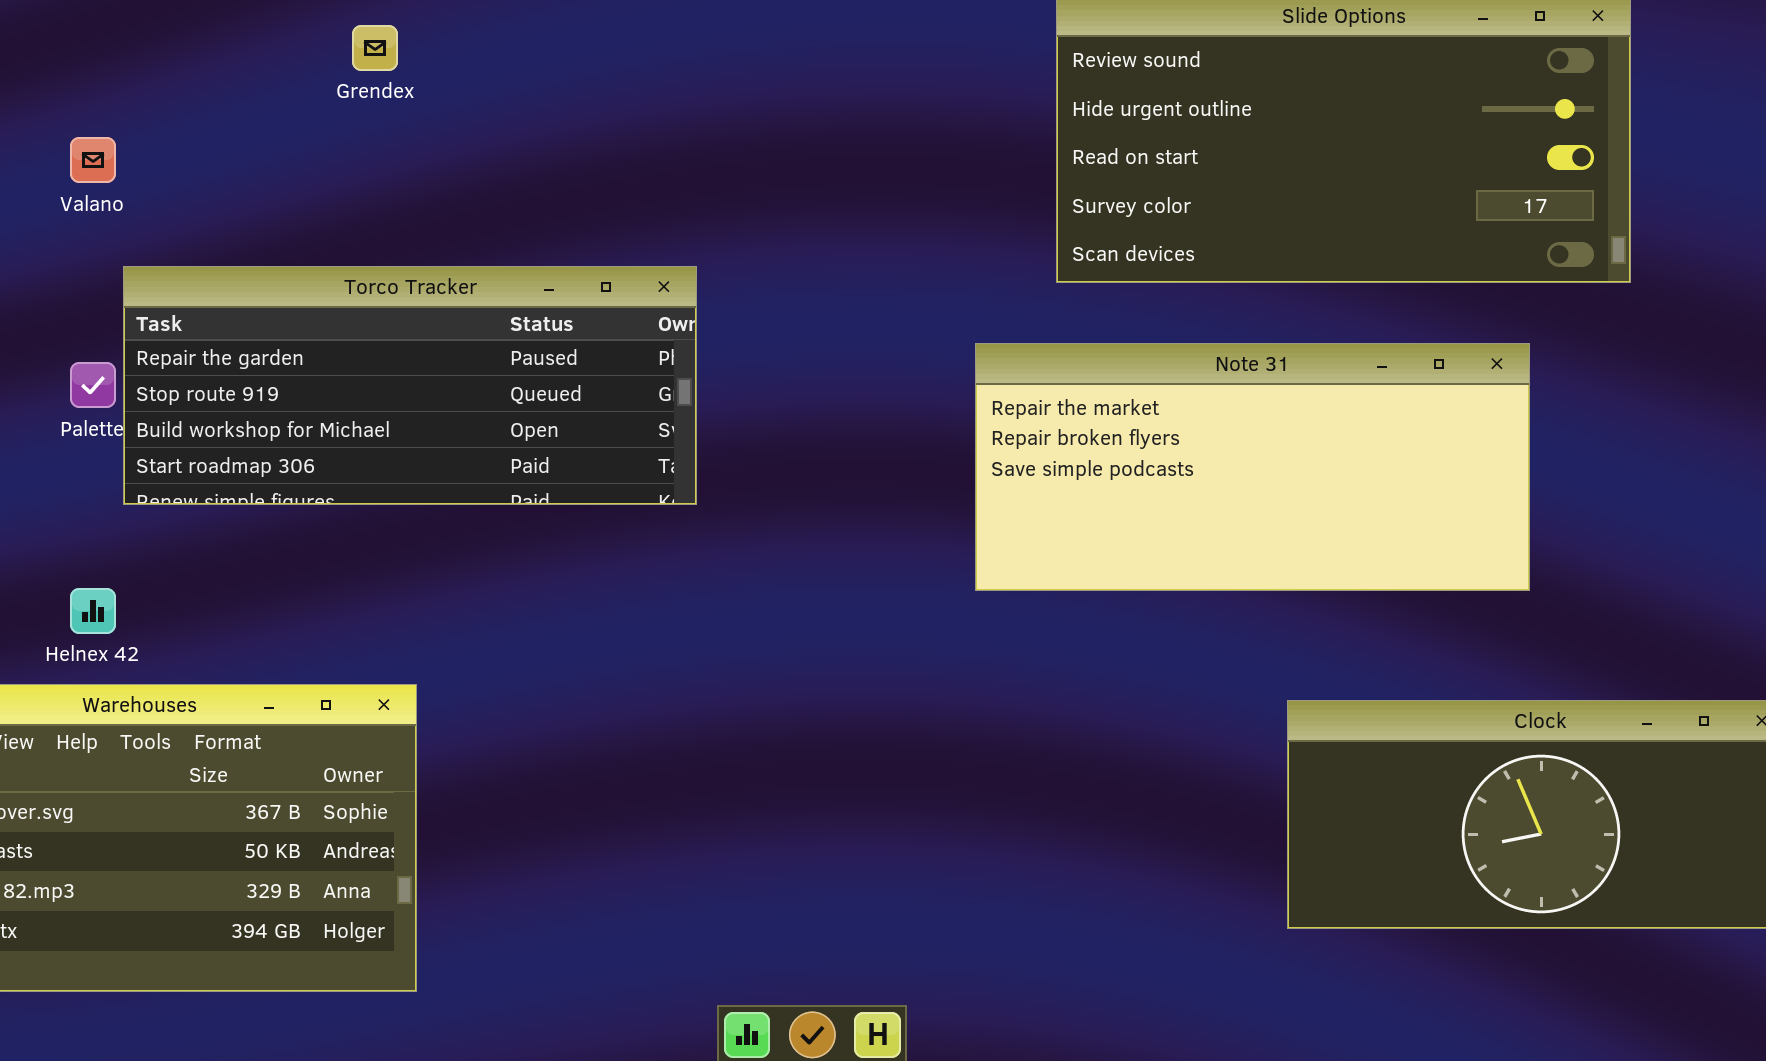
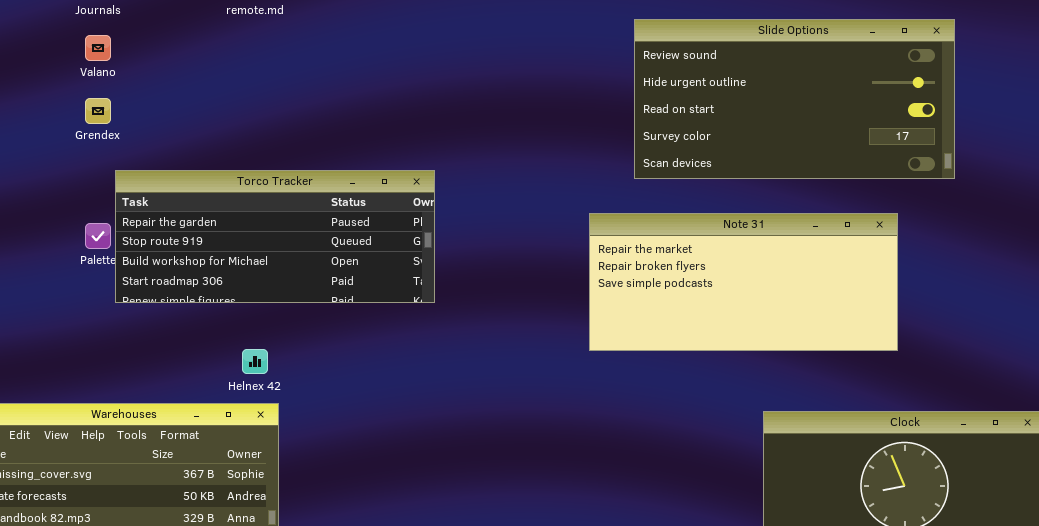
Grendex: [352,25,398,71] -> [85,98,111,124], moved
Valano: [70,137,116,183] -> [85,35,111,61], moved
Helnex 42: [70,588,116,634] -> [242,349,268,374], moved

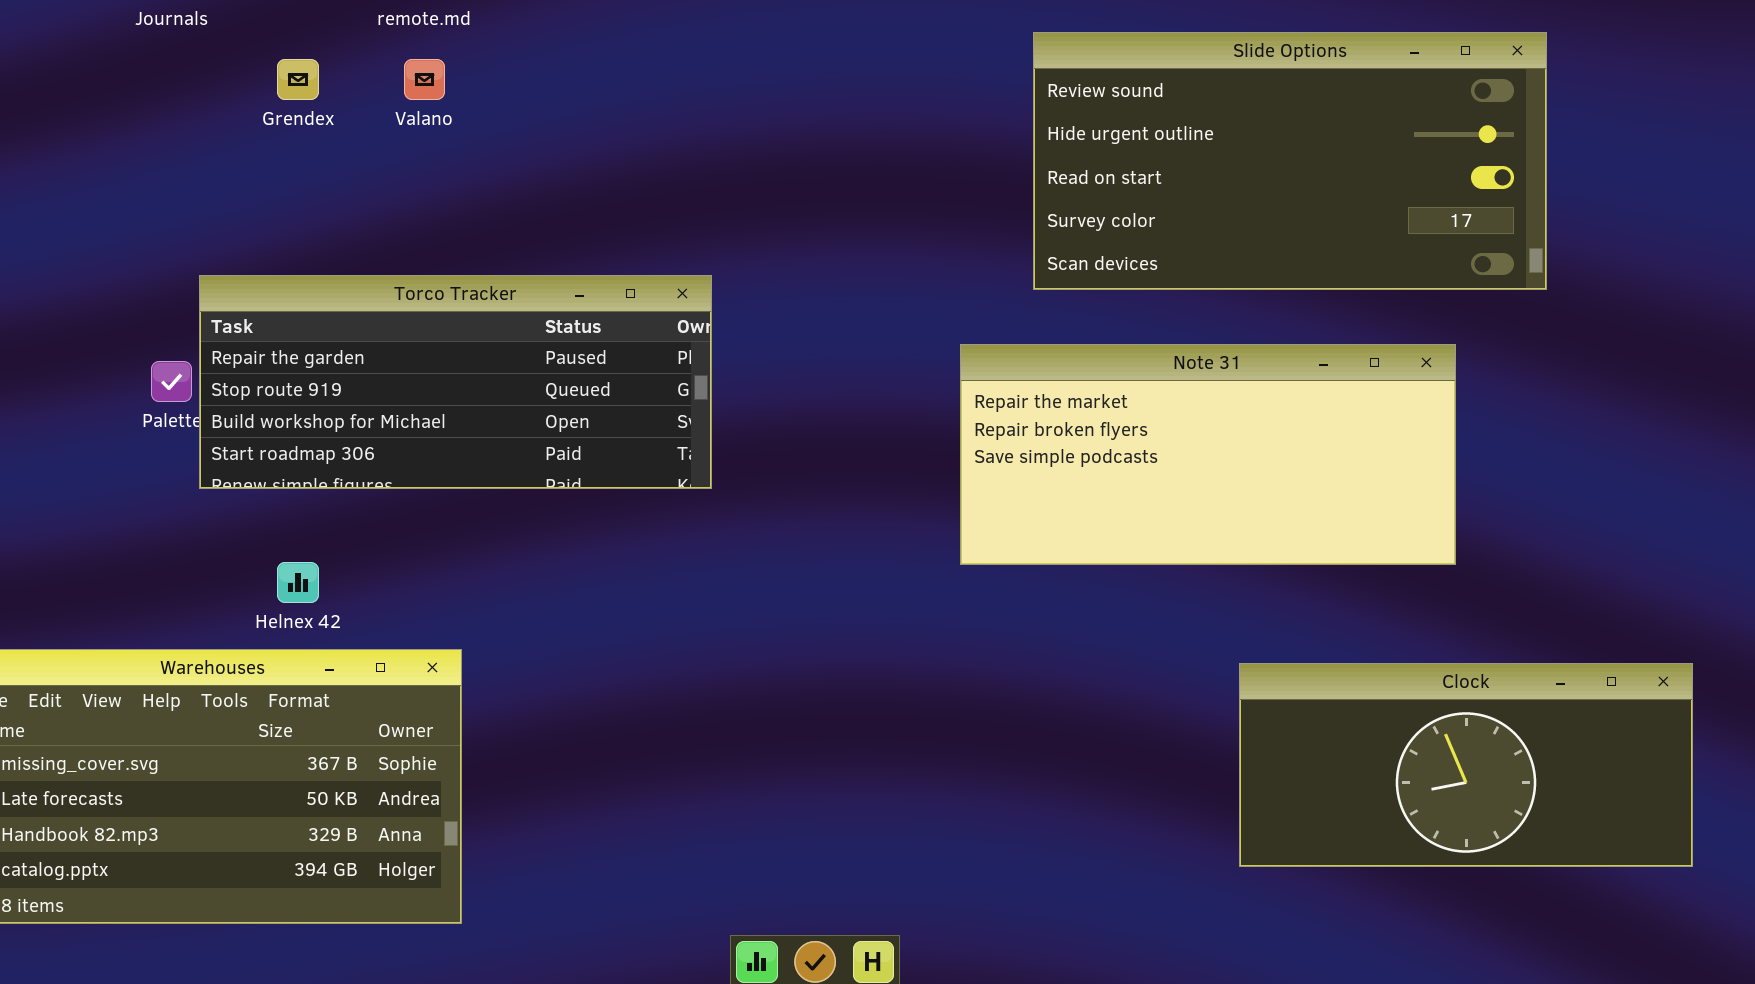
Valano: [85,35,111,61] -> [404,59,445,100], moved
Grendex: [85,98,111,124] -> [277,59,319,100], moved
Helnex 42: [242,349,268,374] -> [277,562,319,603], moved

